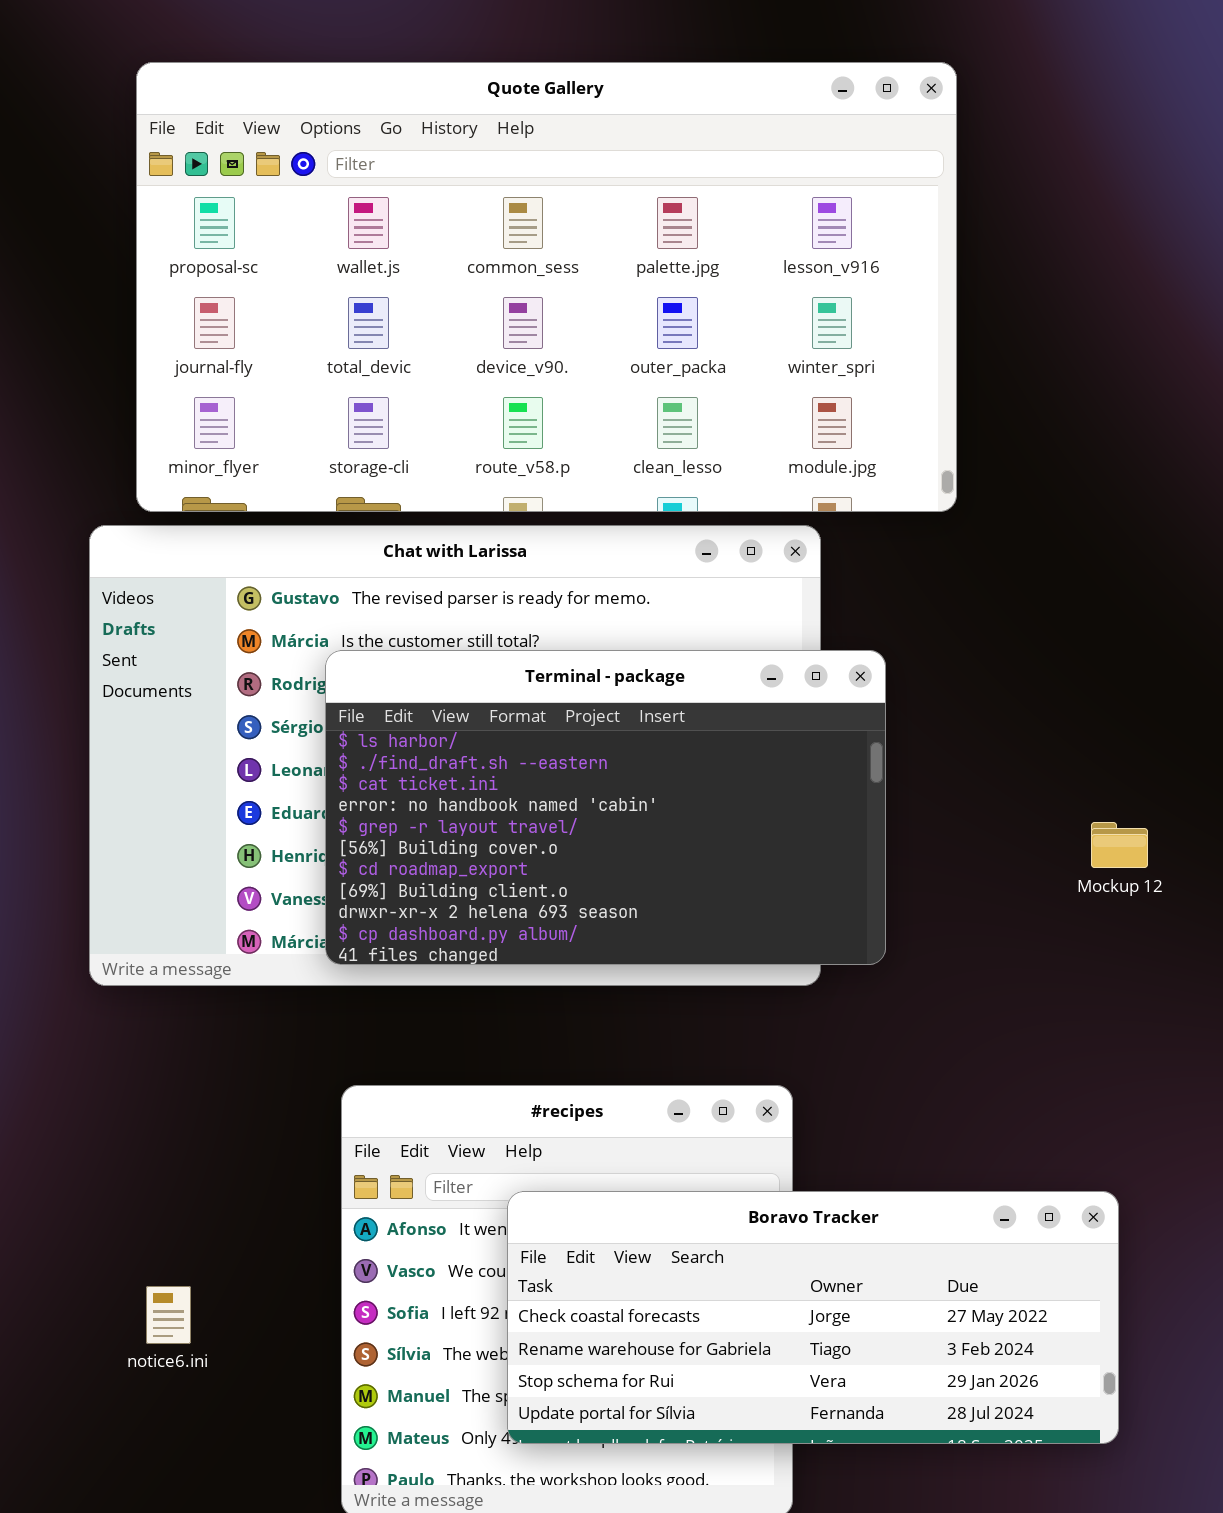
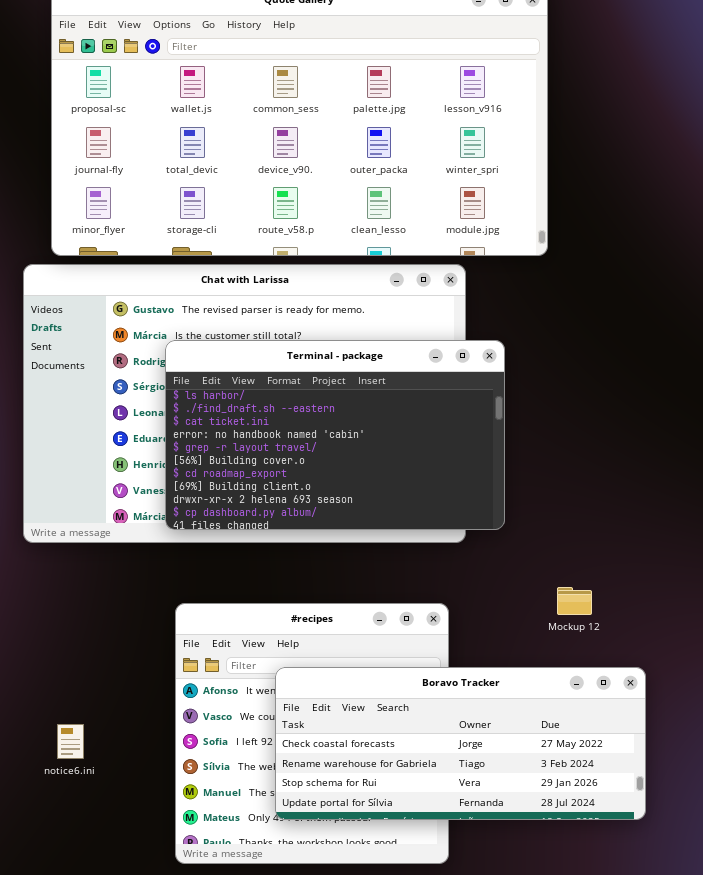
Mockup 12: [1091,822,1148,868] -> [557,587,592,615], moved

